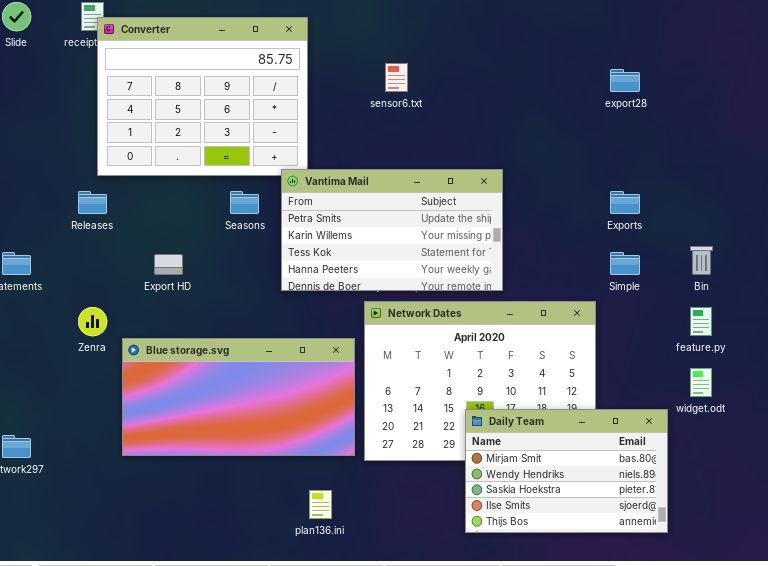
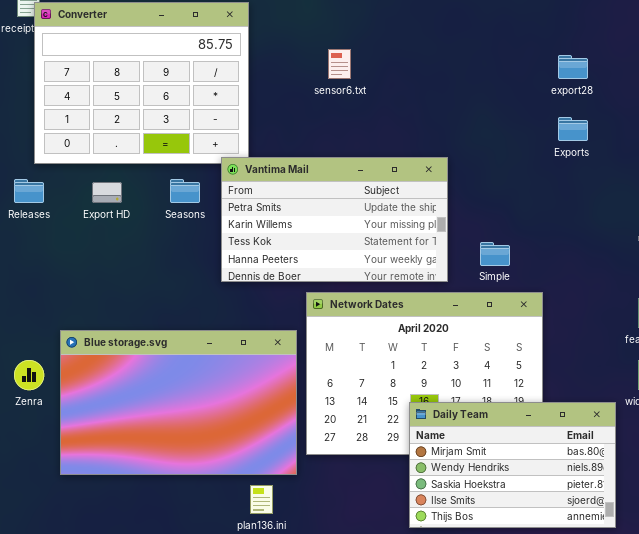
Exports: [610,191,640,214] -> [558,117,588,141], moved
Simple: [610,252,640,275] -> [480,242,510,266], moved
Export HD: [154,254,183,275] -> [92,182,122,203], moved
Zenra: [78,307,107,336] -> [14,360,44,390], moved
Blue storage.svg: [122,338,355,456] -> [60,330,297,475], resized

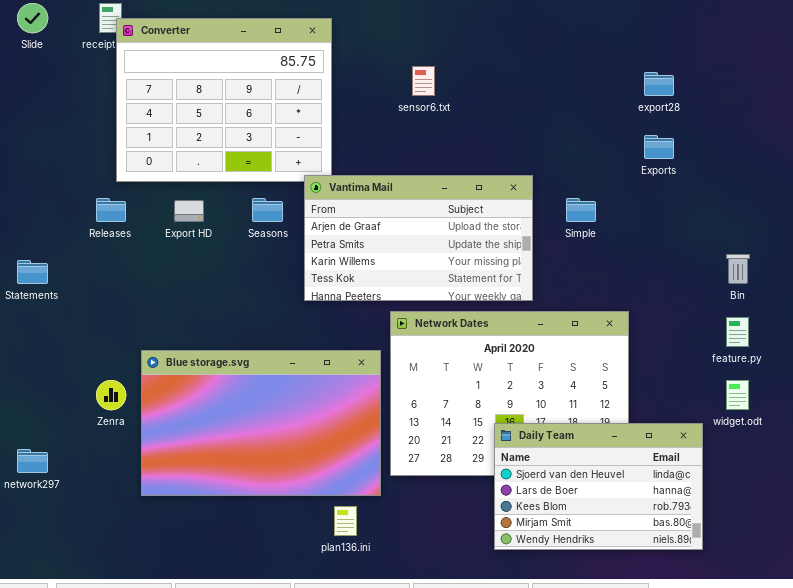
Vantima Mail: [221,157,448,282] -> [304,175,533,301], scrolled up 1 row
Simple: [480,242,510,266] -> [566,198,596,222], moved
Daily Team: [409,402,616,528] -> [494,423,703,550], scrolled up 3 rows

